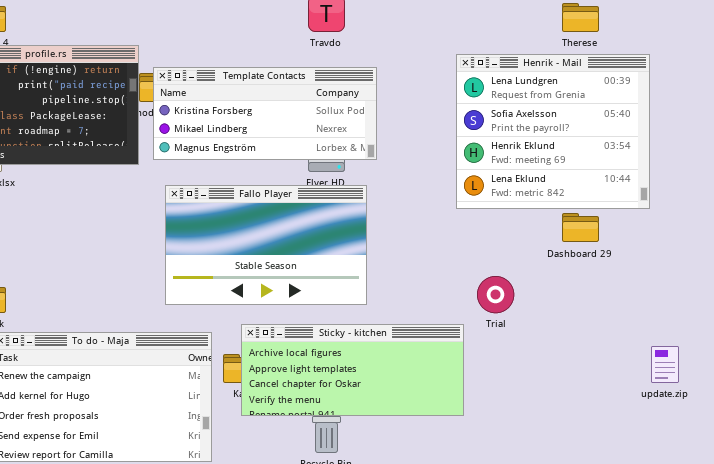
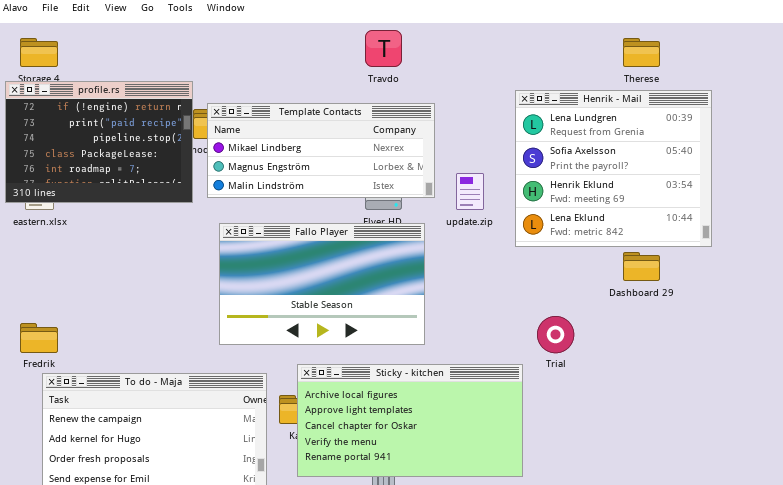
Template Contacts: [153,67,377,160] -> [207,103,435,198], scrolled down 1 row
Sticky - kitchen: [241,324,464,416] -> [297,364,523,477], resized
update.zip: [651,346,679,383] -> [456,173,484,210], moved

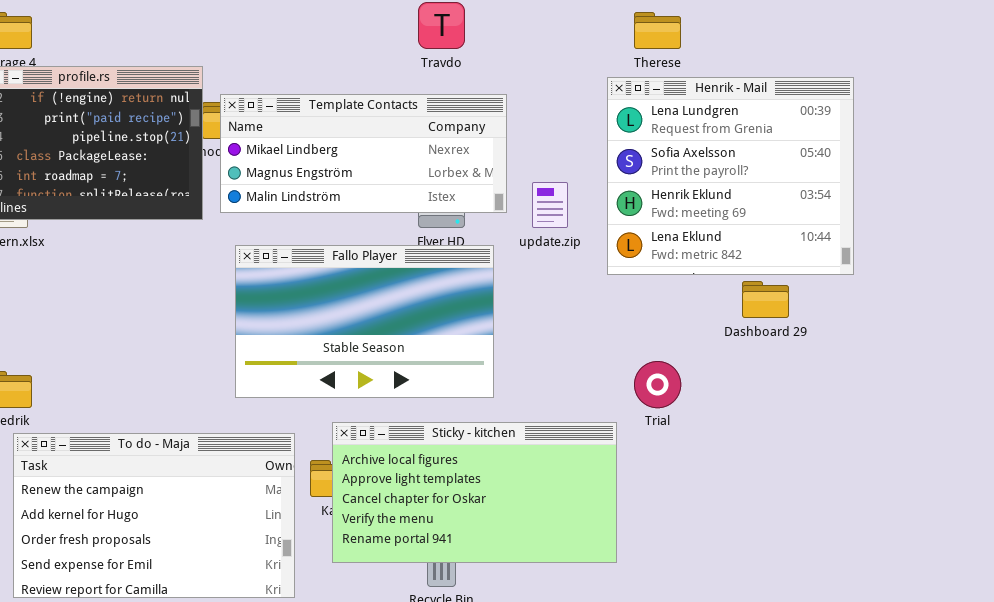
Therese: [623,38,660,67] -> [634,12,681,49], moved

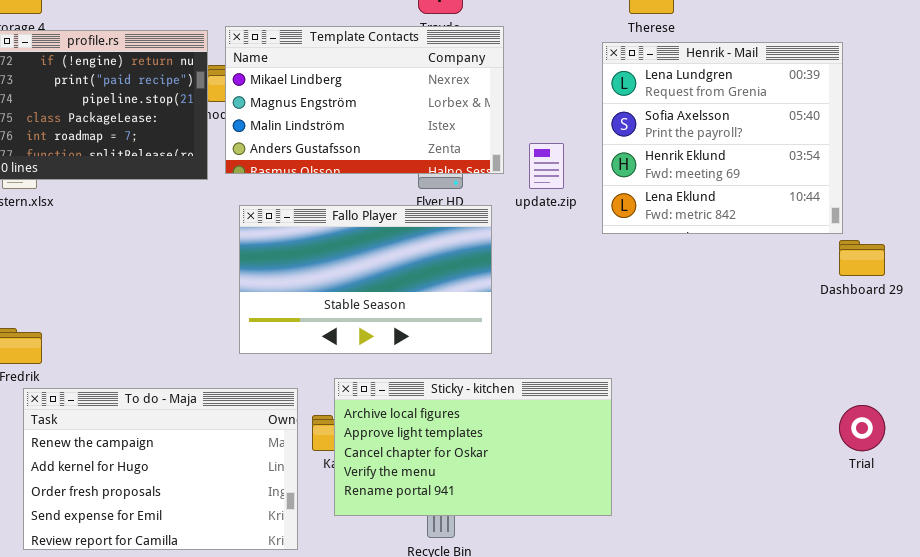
Template Contacts: [220,94,507,213] -> [225,26,504,174], resized
Dashboard 29: [742,281,789,318] -> [839,240,885,276], moved
Trial: [634,361,681,408] -> [839,405,885,451], moved

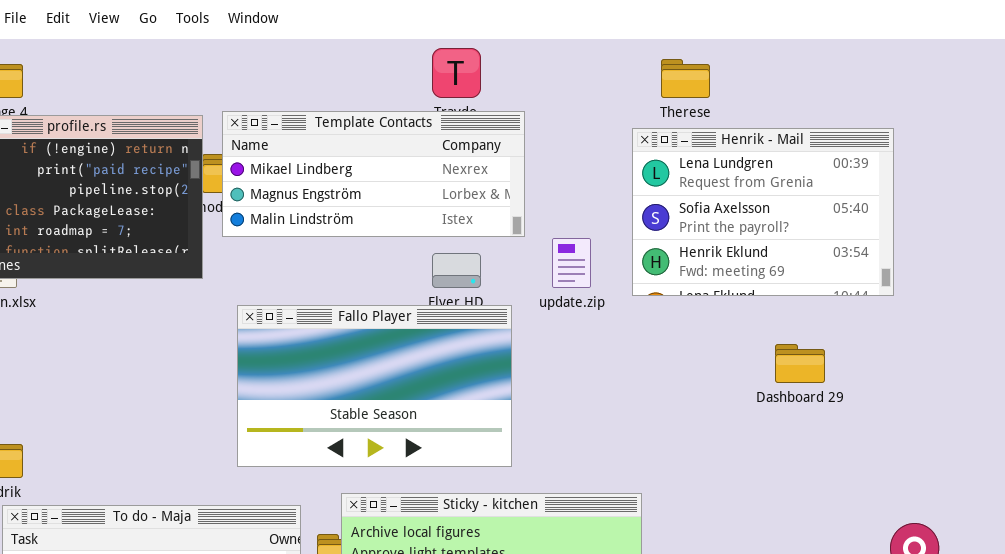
Template Contacts: [225,26,504,174] -> [222,111,525,237], resized
Henrik - Mail: [602,42,843,234] -> [632,128,894,296], resized
Dashboard 29: [839,240,885,276] -> [775,344,825,383], moved

